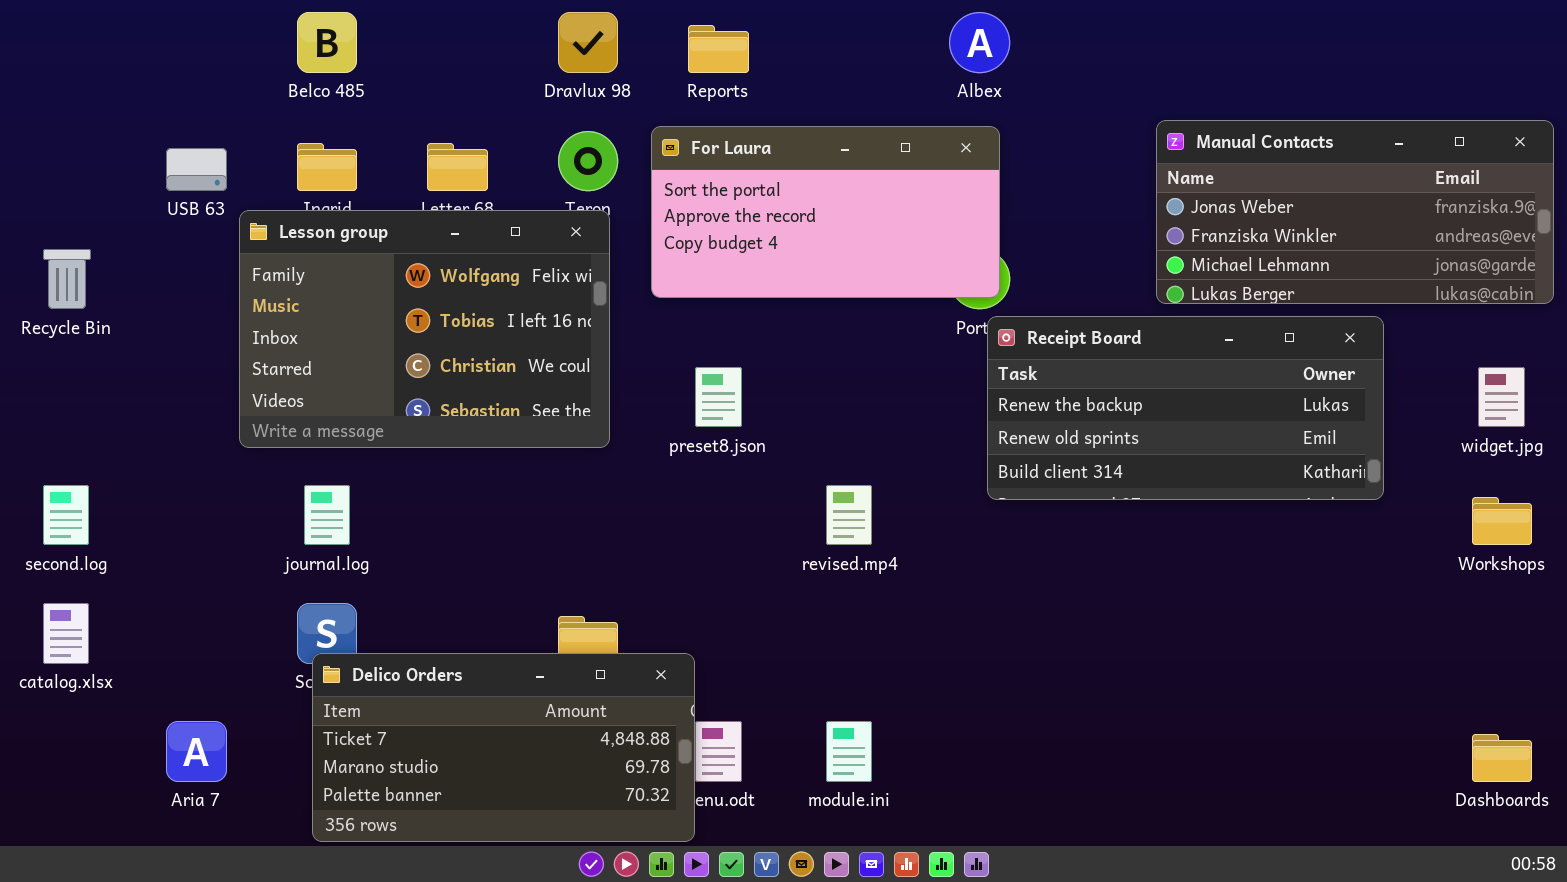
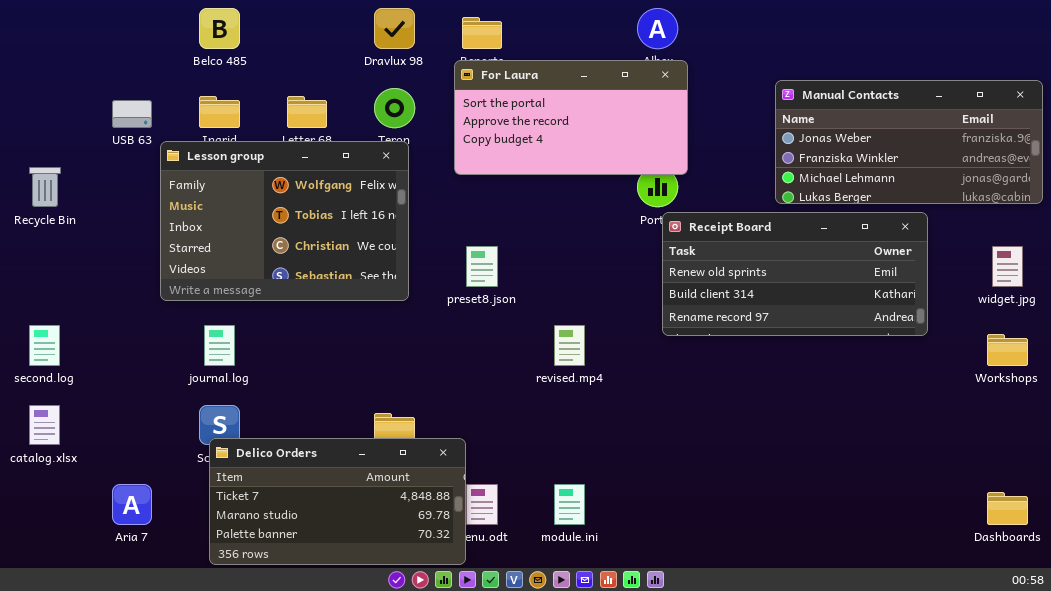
For Laura: [651,126,1000,298] -> [454,60,688,175], moved
Receipt Board: [987,316,1384,500] -> [662,212,928,336], scrolled down 1 row

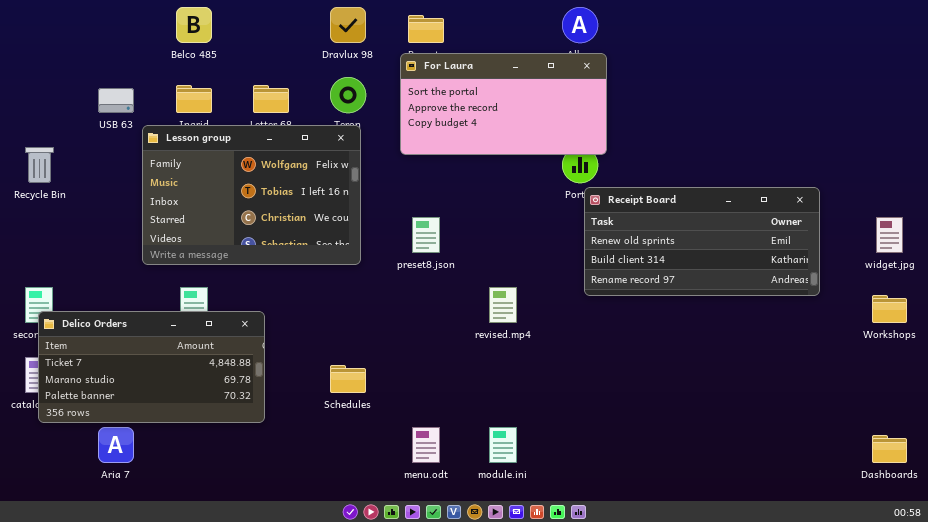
Manual Contacts: [775,80,1043,204] -> none, closed
Delico Orders: [209,438,466,565] -> [38,311,265,423], moved

